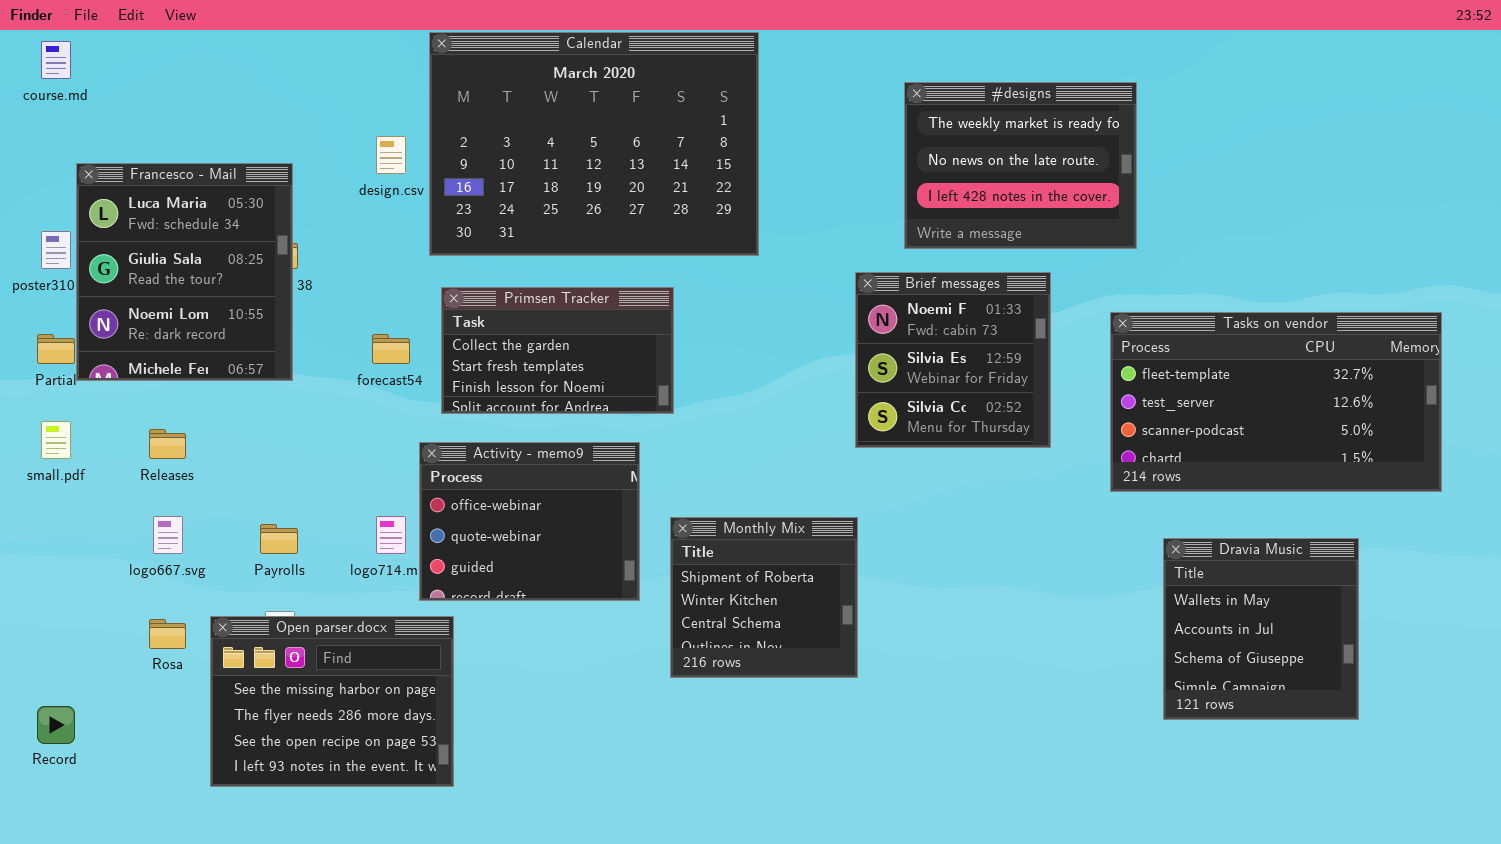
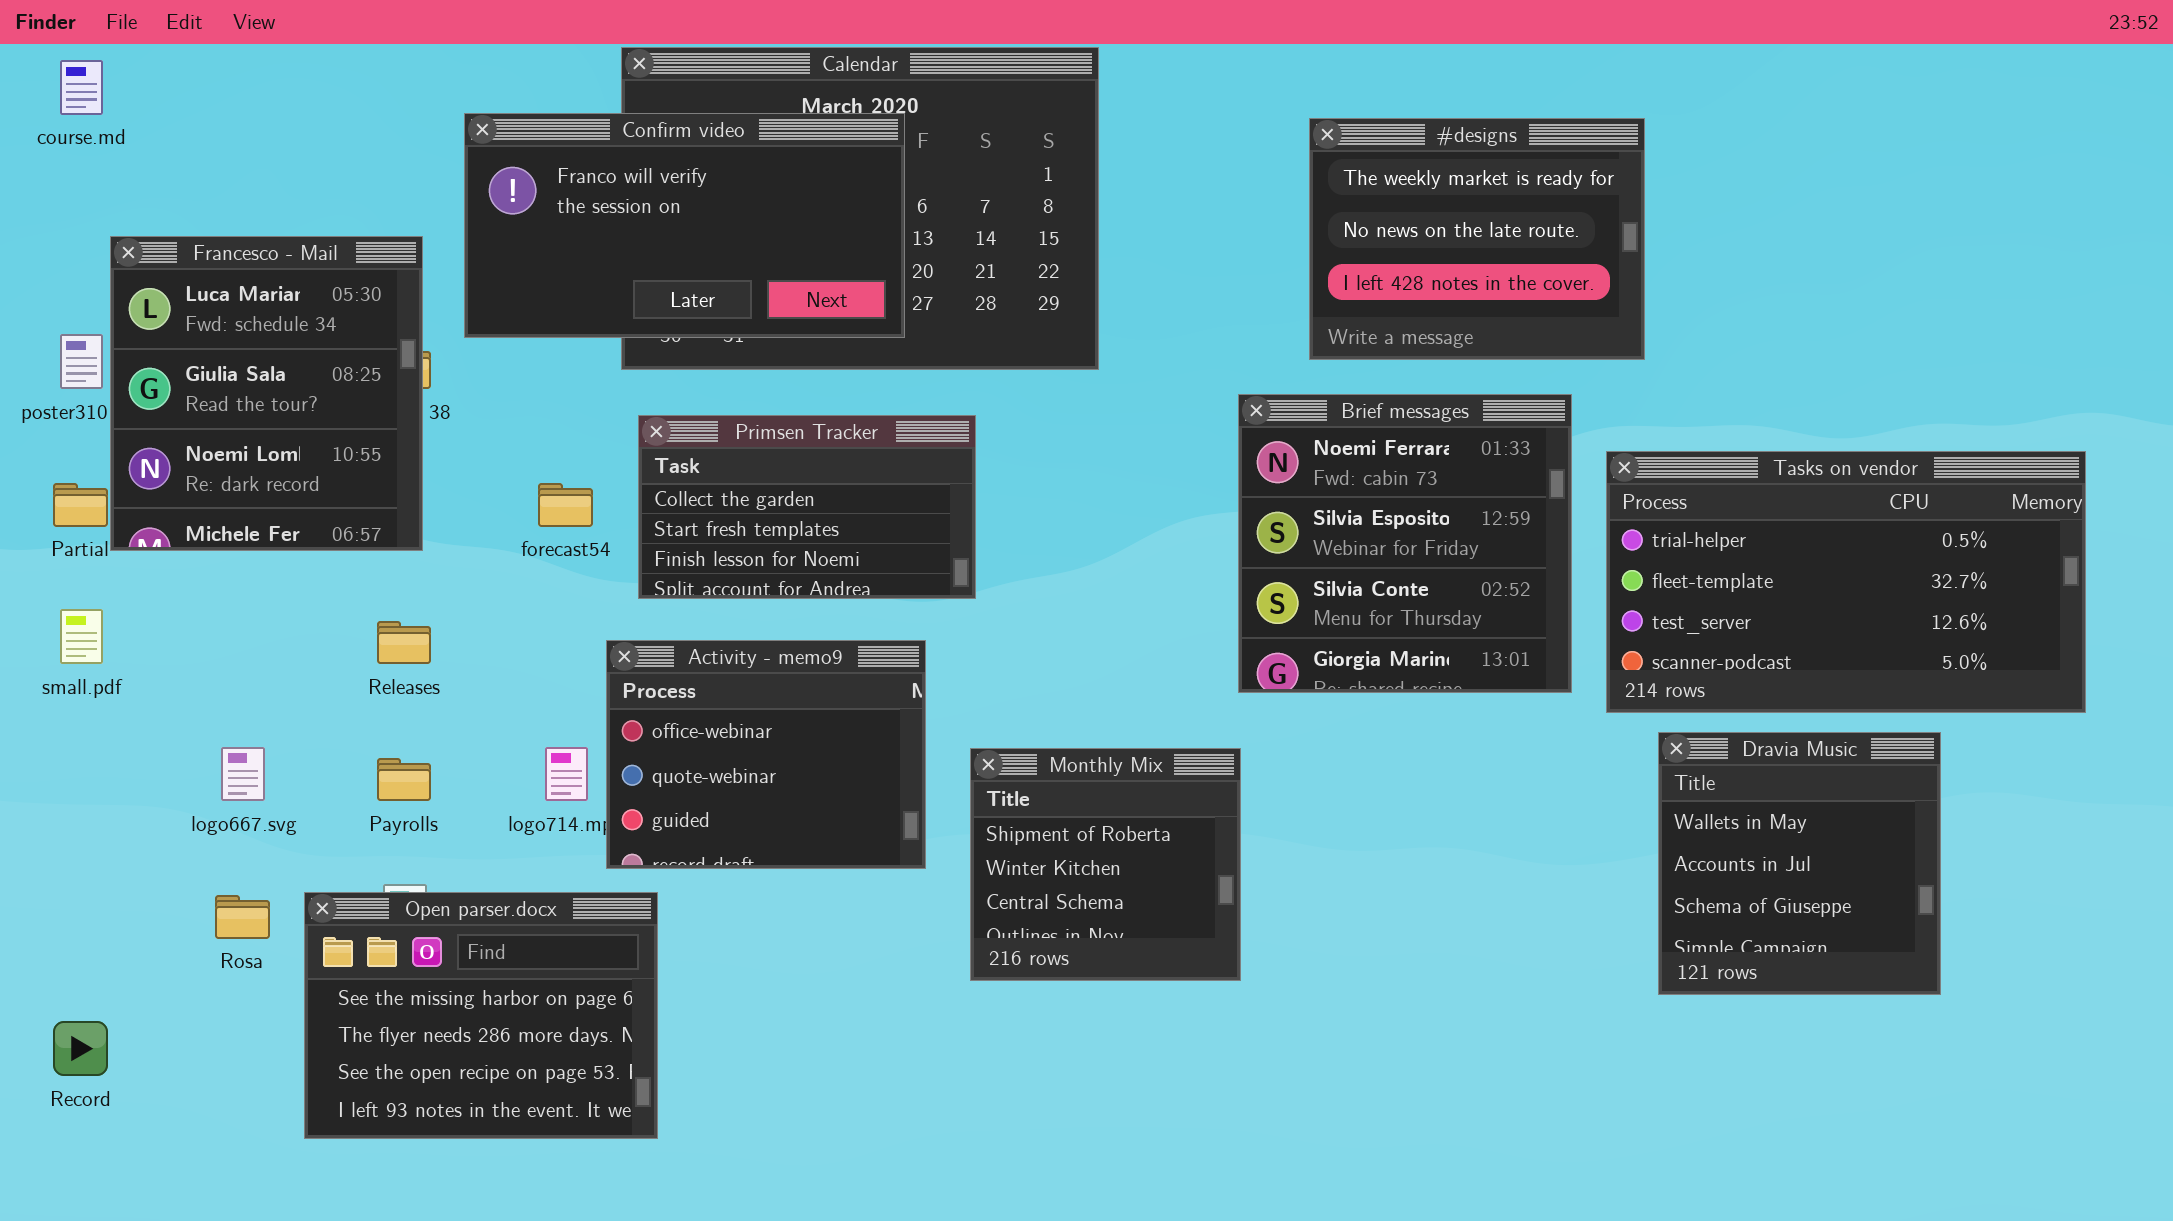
Confirm video: none -> [464,113,905,338], opened
Brief messages: [855,272,1051,448] -> [1238,394,1572,693], resized
Tasks on vendor: [1110,312,1442,492] -> [1606,451,2086,713], scrolled up 1 row
Releases: [149,429,186,459] -> [377,621,431,664], moved
Dravia Music: [1163,538,1359,720] -> [1658,732,1941,995], moved

